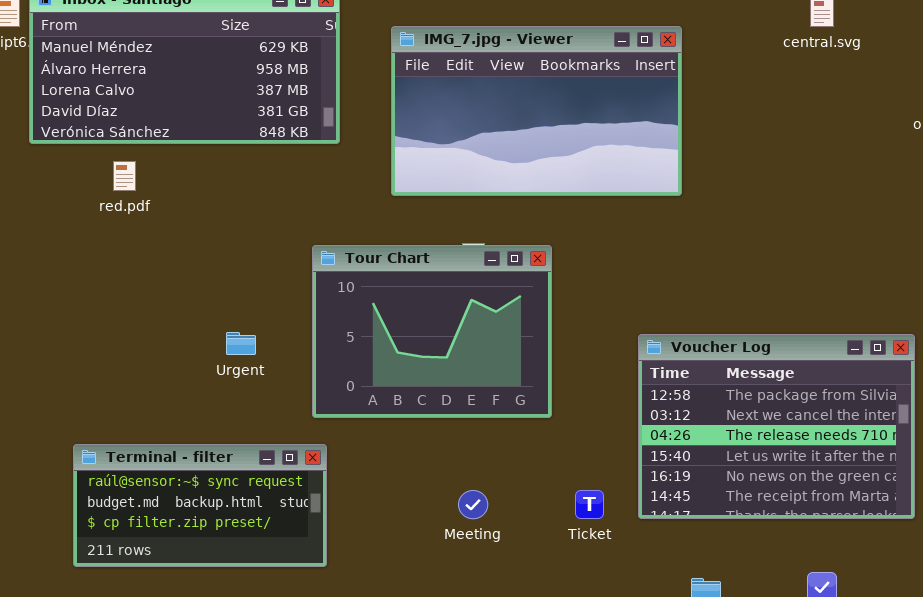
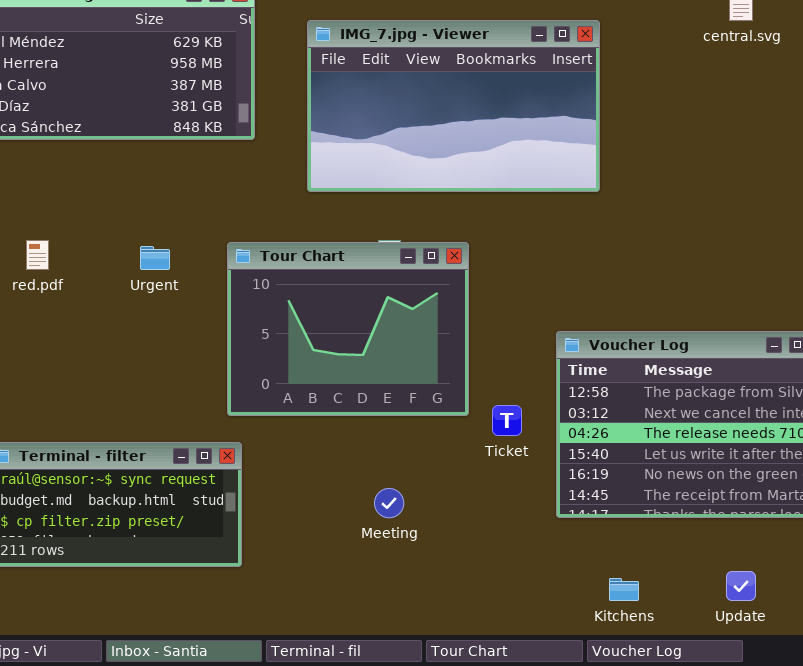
red.pdf: [113,161,136,191] -> [26,240,49,270], moved
Urgent: [226,332,256,355] -> [140,246,170,270], moved
Ticket: [575,490,604,519] -> [492,405,522,436], moved

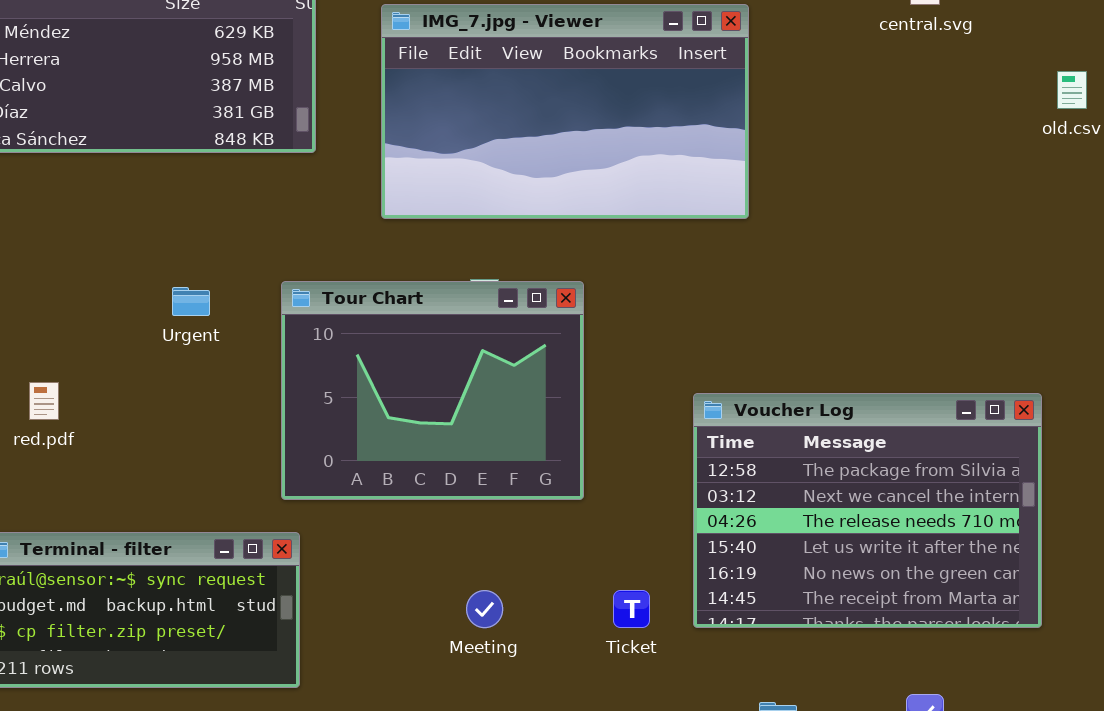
red.pdf: [26,240,49,270] -> [29,382,59,420], moved
Ticket: [492,405,522,436] -> [613,590,650,628], moved

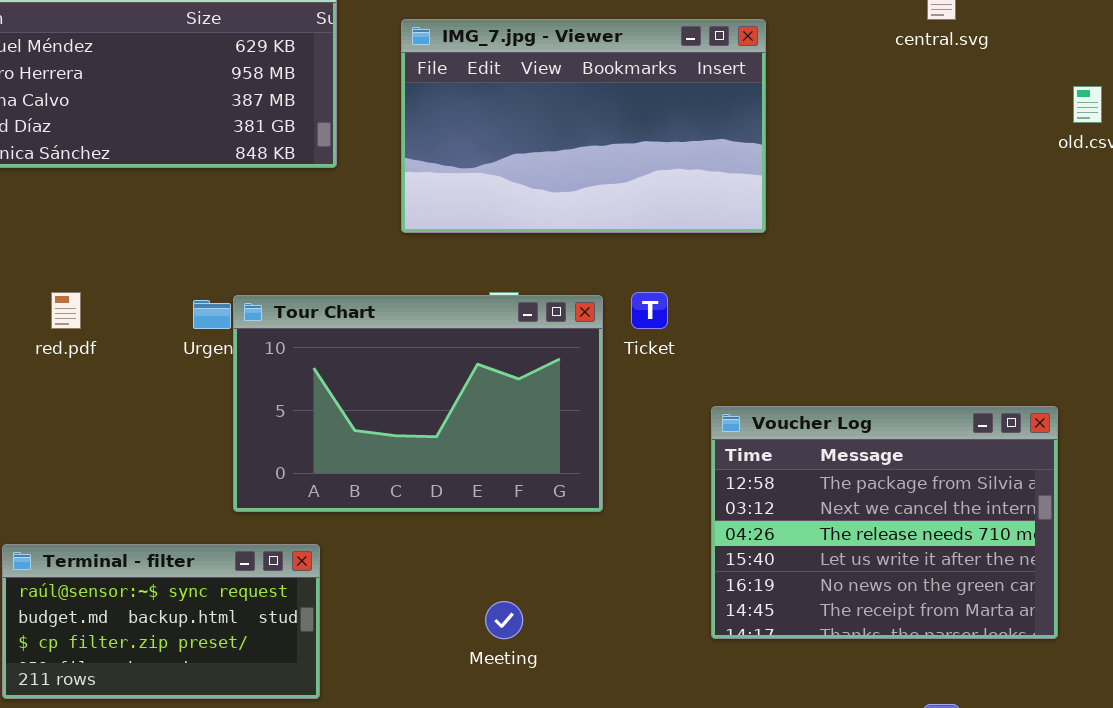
Tour Chart: [281,281,584,500] -> [233,295,603,512], resized
red.pdf: [29,382,59,420] -> [51,292,81,329], moved
Ticket: [613,590,650,628] -> [631,292,668,329], moved

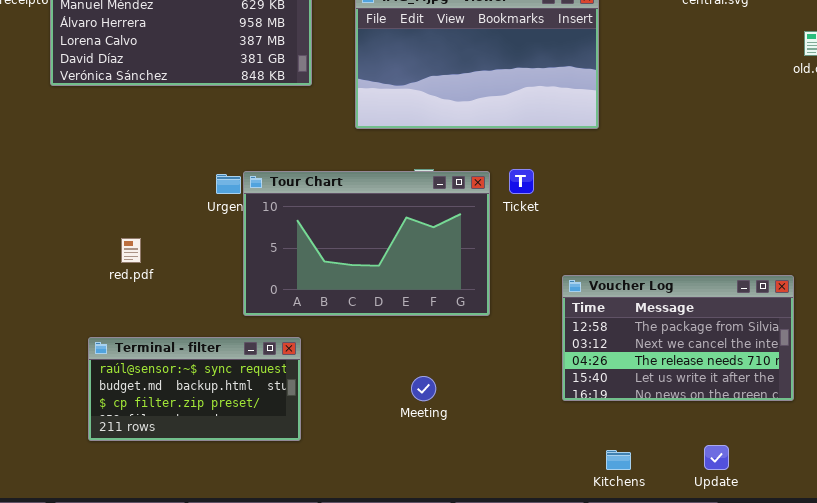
red.pdf: [51,292,81,329] -> [121,238,141,263], moved
Voucher Log: [711,406,1058,639] -> [562,275,794,401], resized

